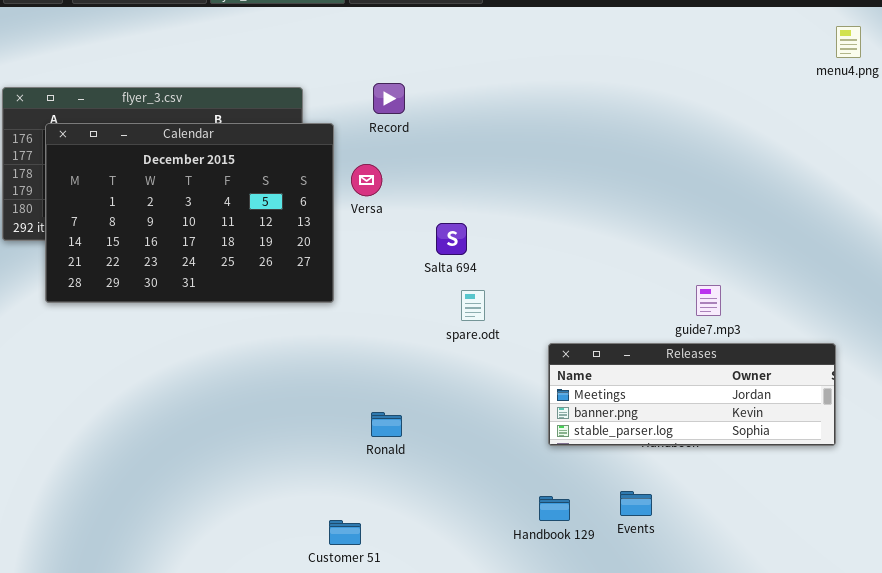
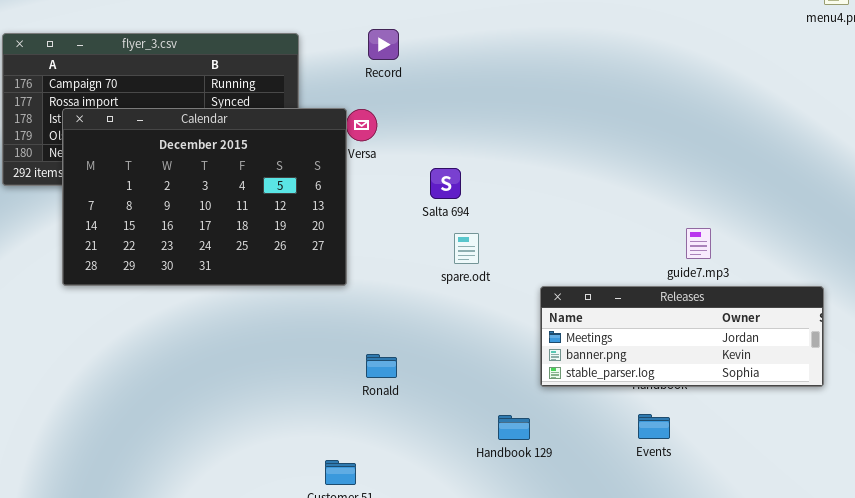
Calendar: [45,123,334,303] -> [62,108,347,286], moved
Events: [620,491,652,516] -> [638,414,670,439], moved
Handbook 129: [539,496,570,521] -> [498,415,530,440], moved

